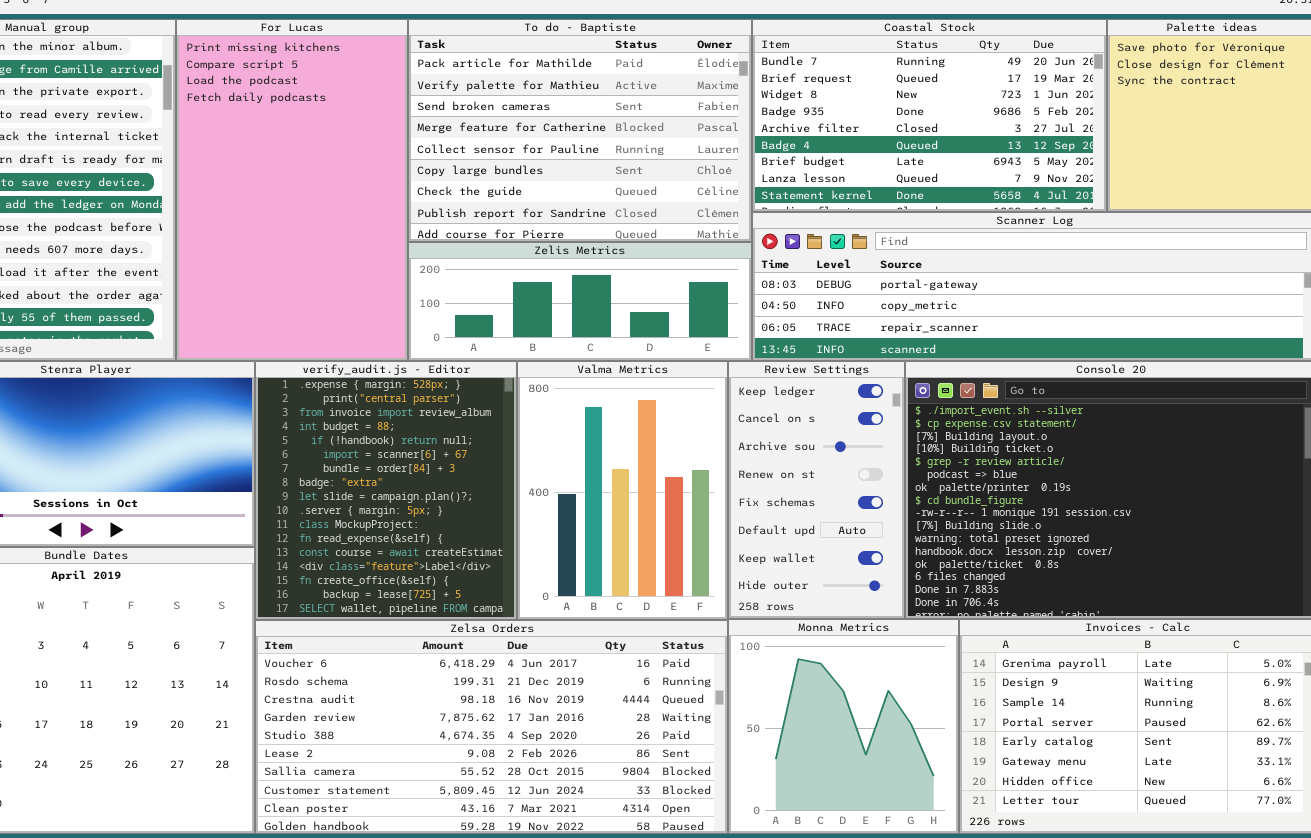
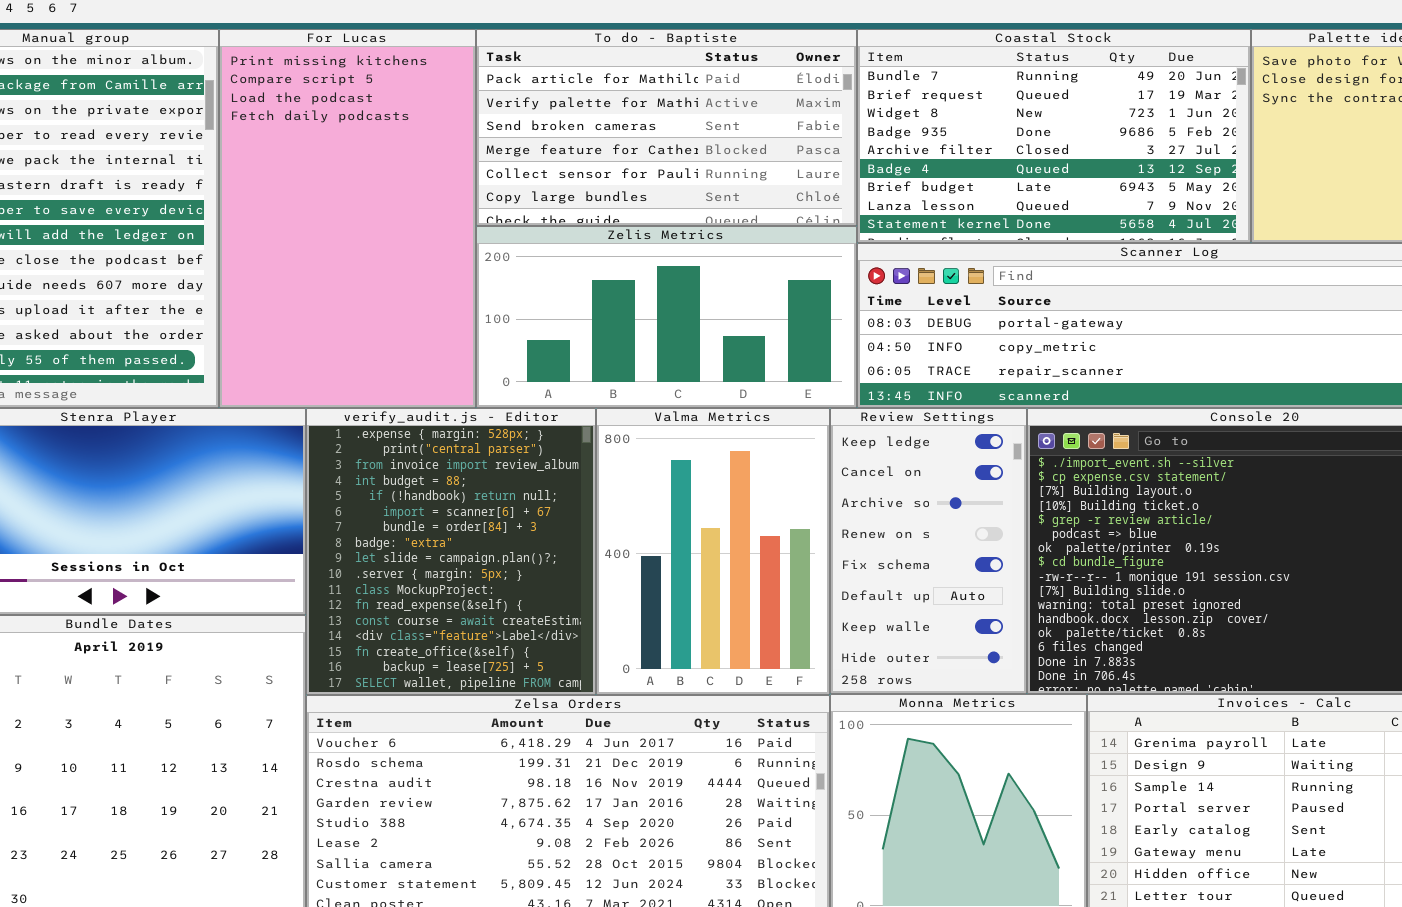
To do - Baptiste: [408,19,752,242] -> [476,29,857,226], resized
Zelis Metrics: [408,242,752,361] -> [476,226,857,408], resized

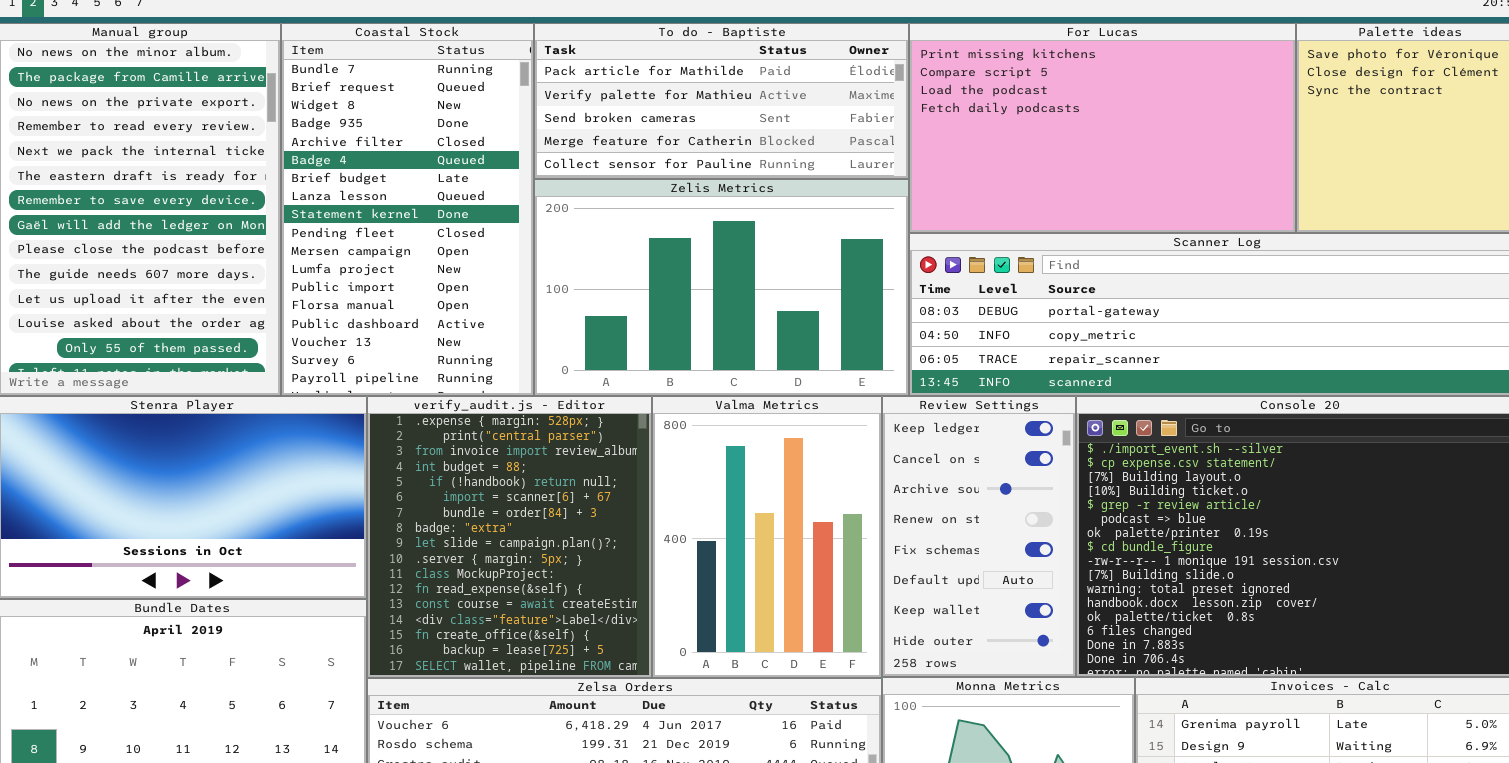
For Lucas: [219,29,476,408] -> [909,23,1296,233], moved, resized
To do - Baptiste: [476,29,857,226] -> [534,23,909,179], resized
Coastal Stock: [857,29,1251,243] -> [281,23,534,396], moved, resized
Zelis Metrics: [476,226,857,408] -> [534,179,909,396], resized

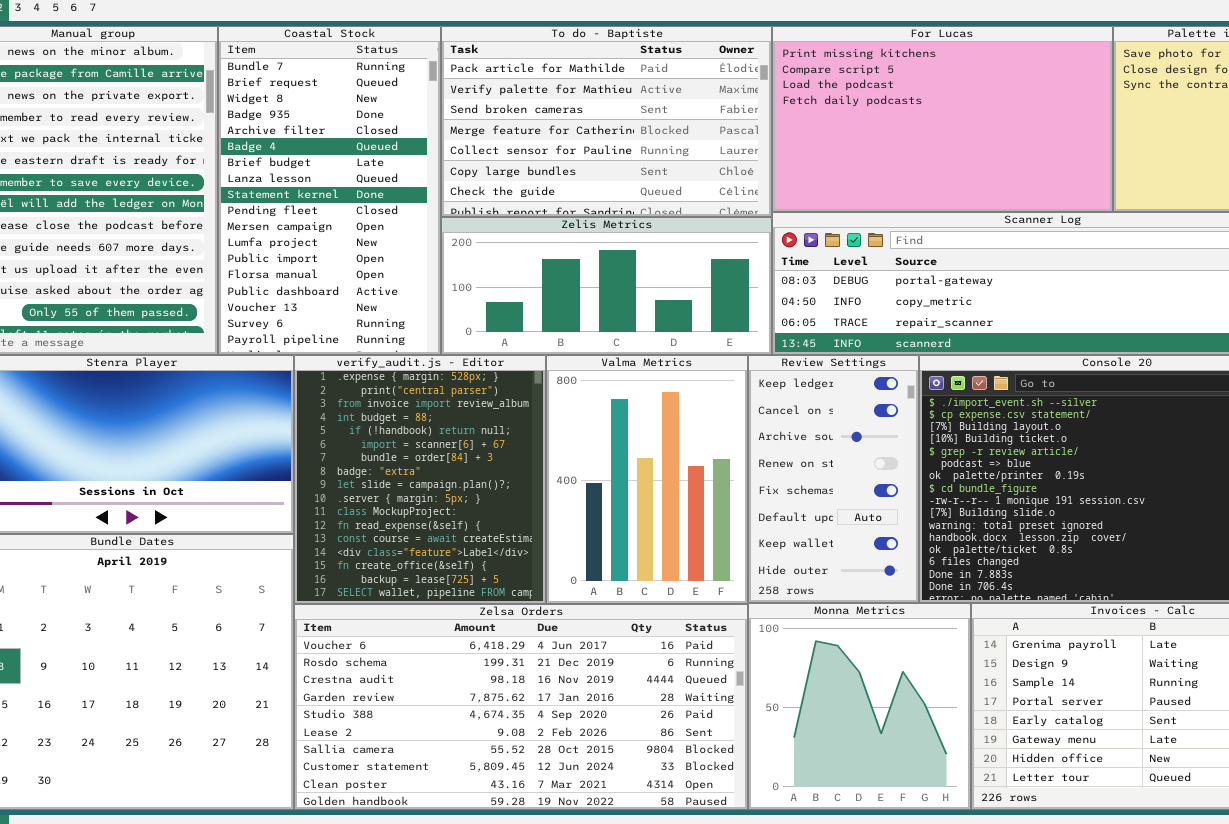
To do - Baptiste: [534,23,909,179] -> [441,26,772,217], resized
Zelis Metrics: [534,179,909,396] -> [441,217,772,355], resized

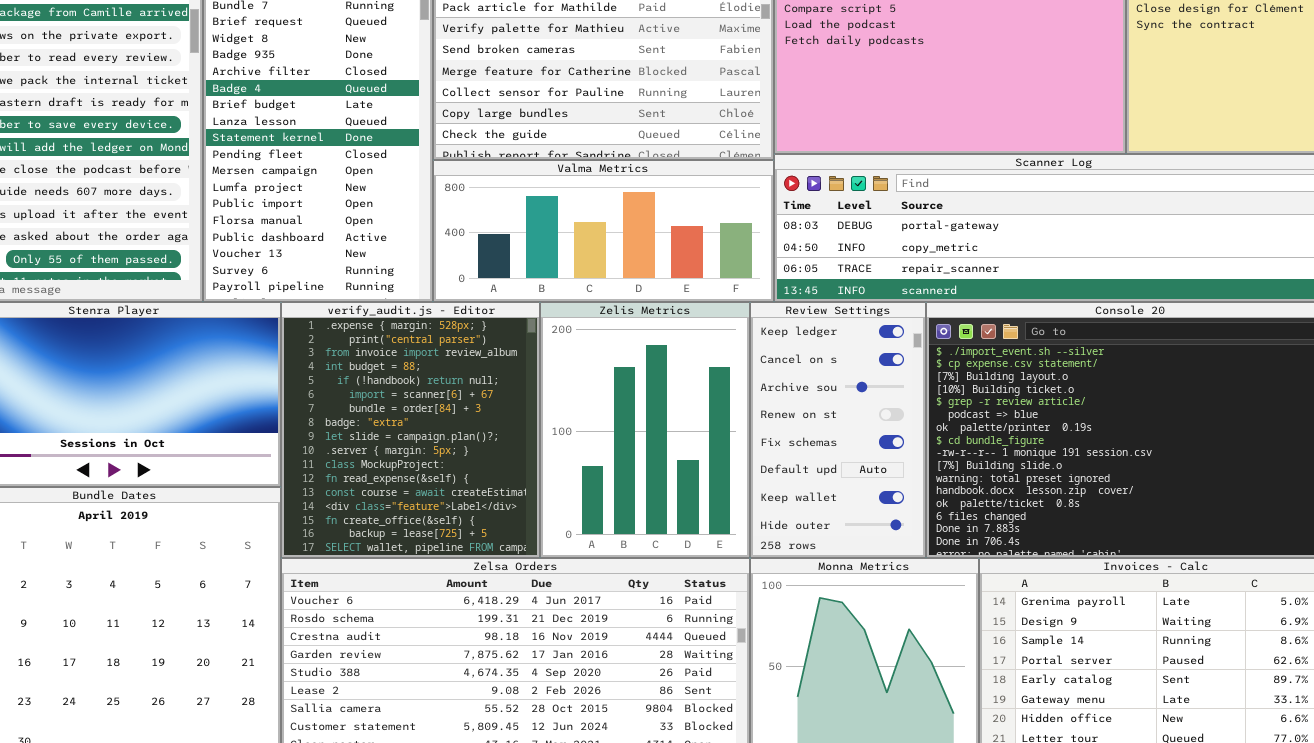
Zelis Metrics: [441,217,772,355] -> [540,302,750,558], moved, resized
Valma Metrics: [546,355,748,604] -> [433,160,774,302], moved, resized

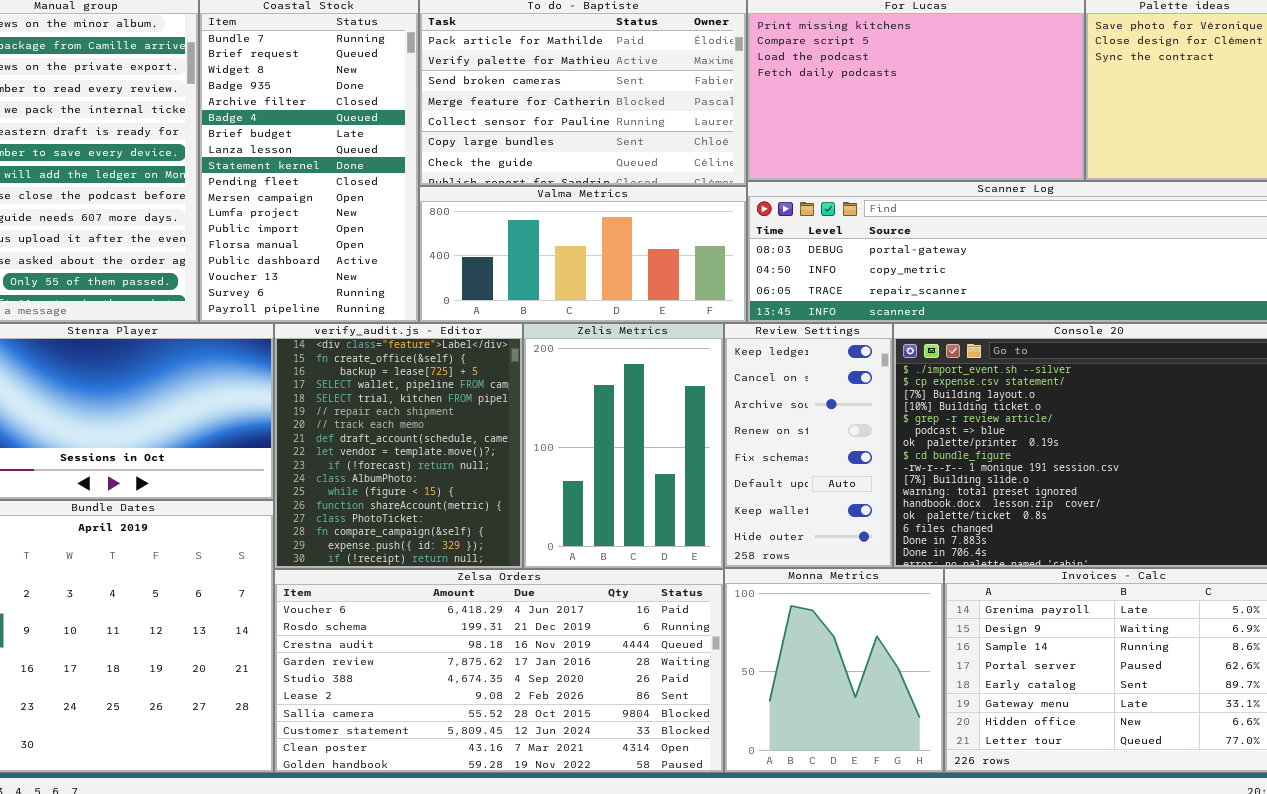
verify_audit.js - Editor: [281,302,540,558] -> [274,323,523,569], scrolled down 13 rows

